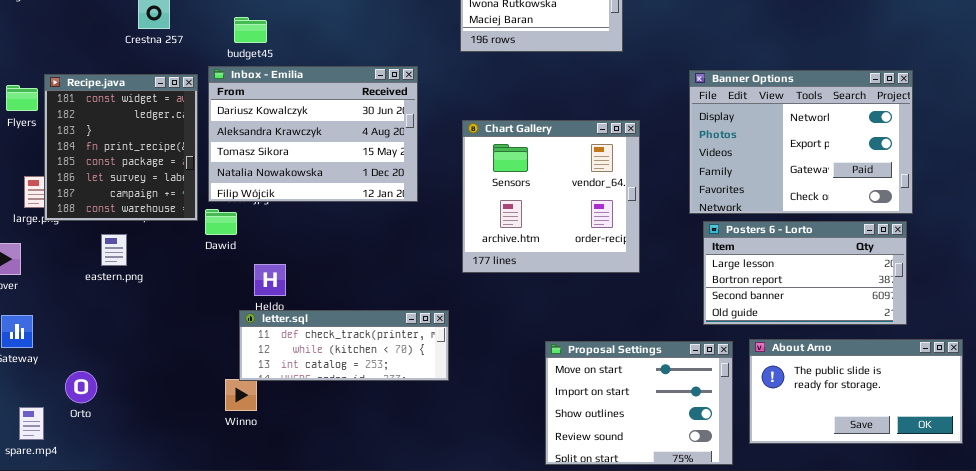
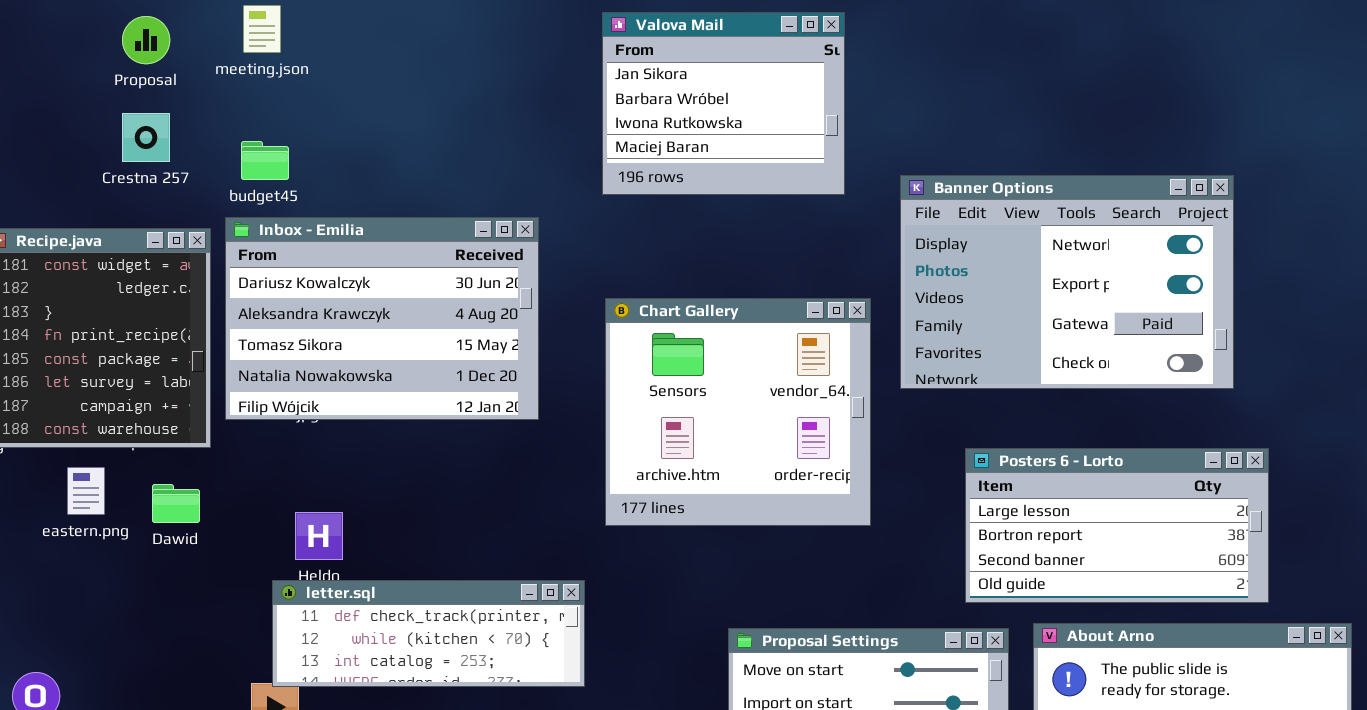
budget45: [234,17,267,43] -> [241,141,289,180], moved
Banner Options: [689,70,913,214] -> [900,175,1234,389], moved
Dawid: [205,209,237,235] -> [152,484,200,523], moved

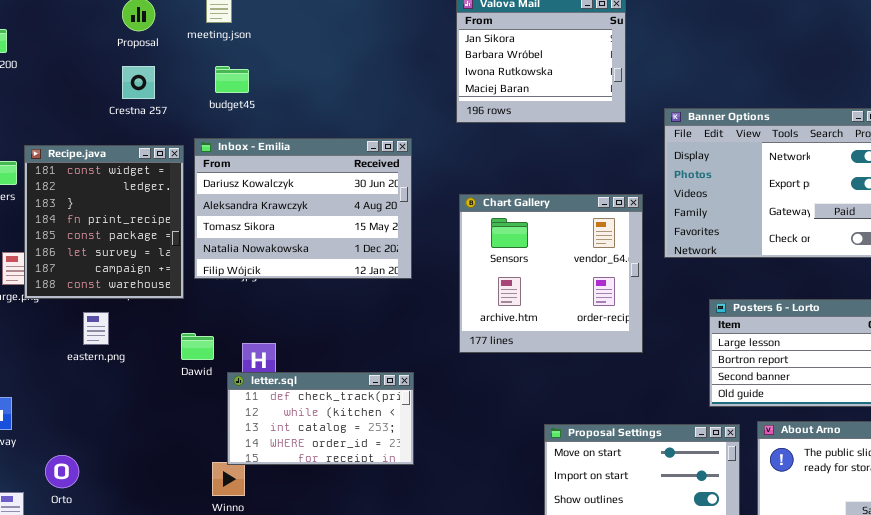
budget45: [241,141,289,180] -> [215,66,249,93], moved
Dawid: [152,484,200,523] -> [181,333,214,360], moved
letter.sql: [272,580,585,687] -> [227,372,414,465], resized

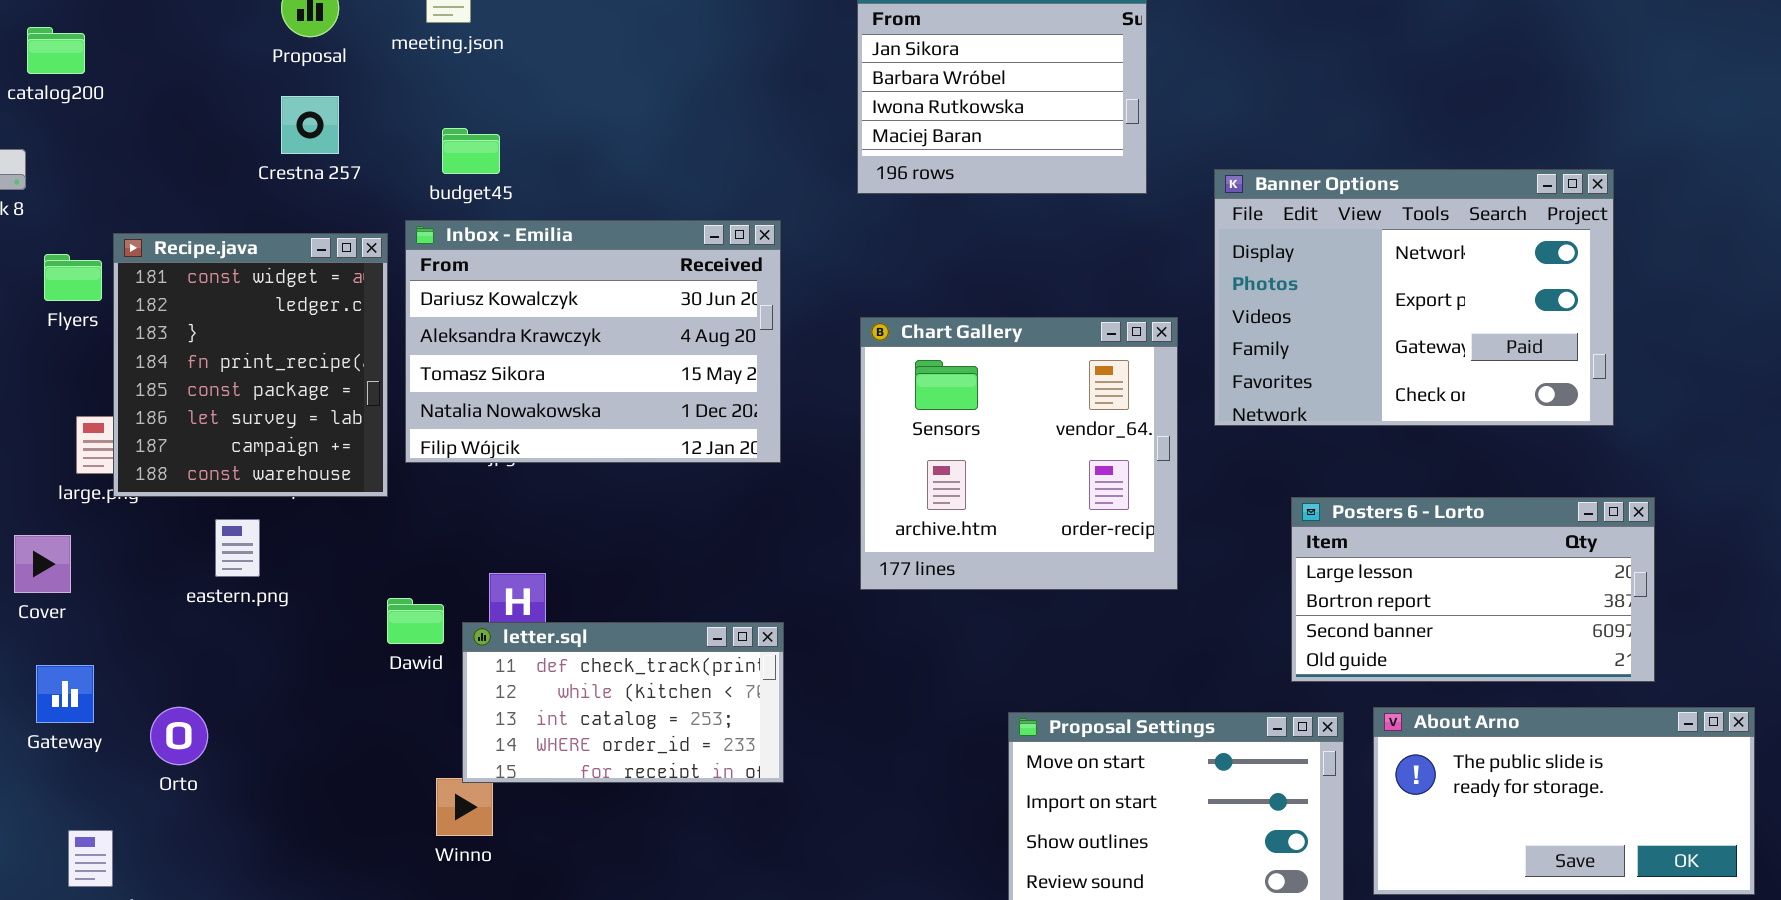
budget45: [215,66,249,93] -> [442,128,500,174], moved
Dawid: [181,333,214,360] -> [387,598,444,644], moved
Orto: [45,455,79,488] -> [150,707,208,765], moved

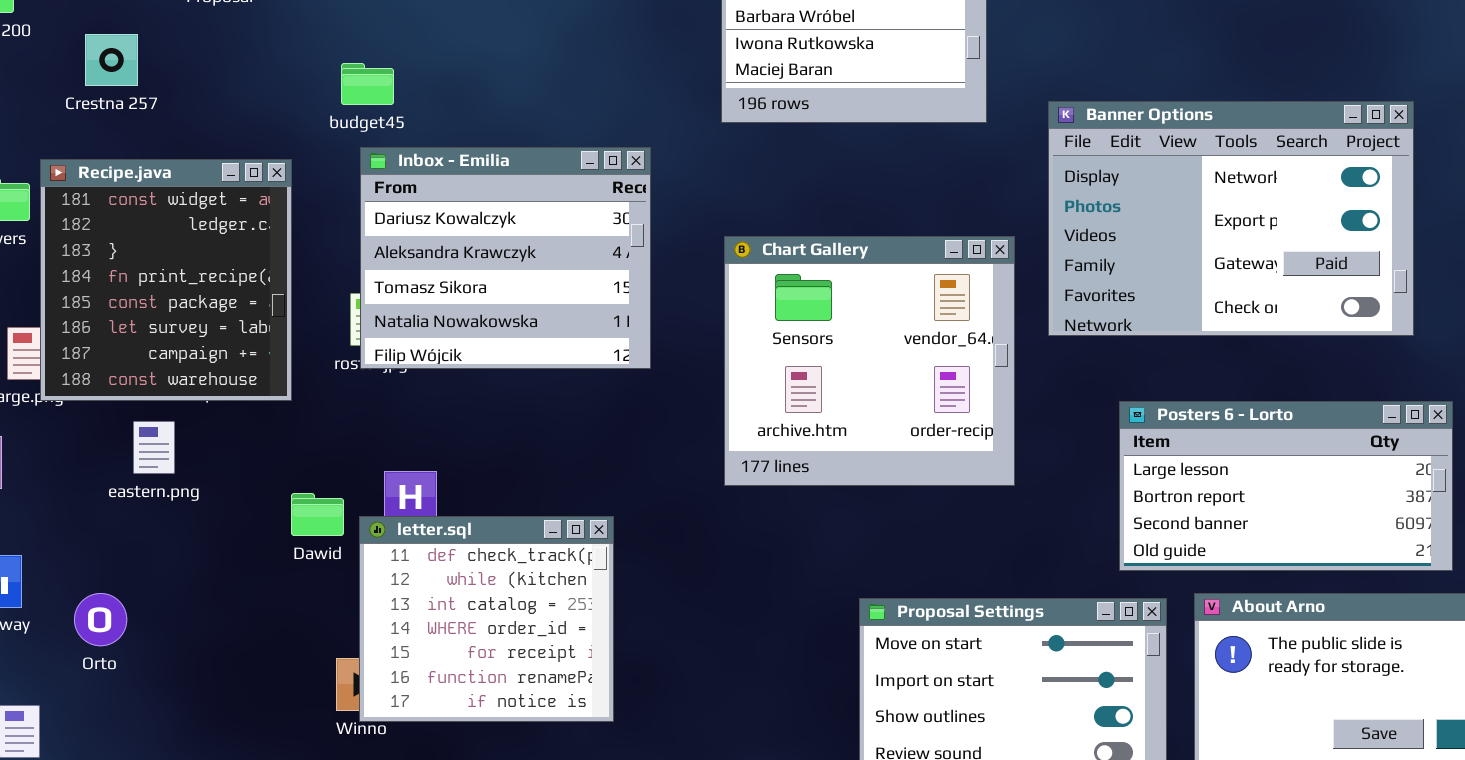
Crestna 257: [281,96,339,154] -> [85,34,138,86], moved
Inbox - Emilia: [405,220,781,463] -> [360,147,651,369], resized
letter.sql: [462,622,784,783] -> [359,516,614,722], resized

